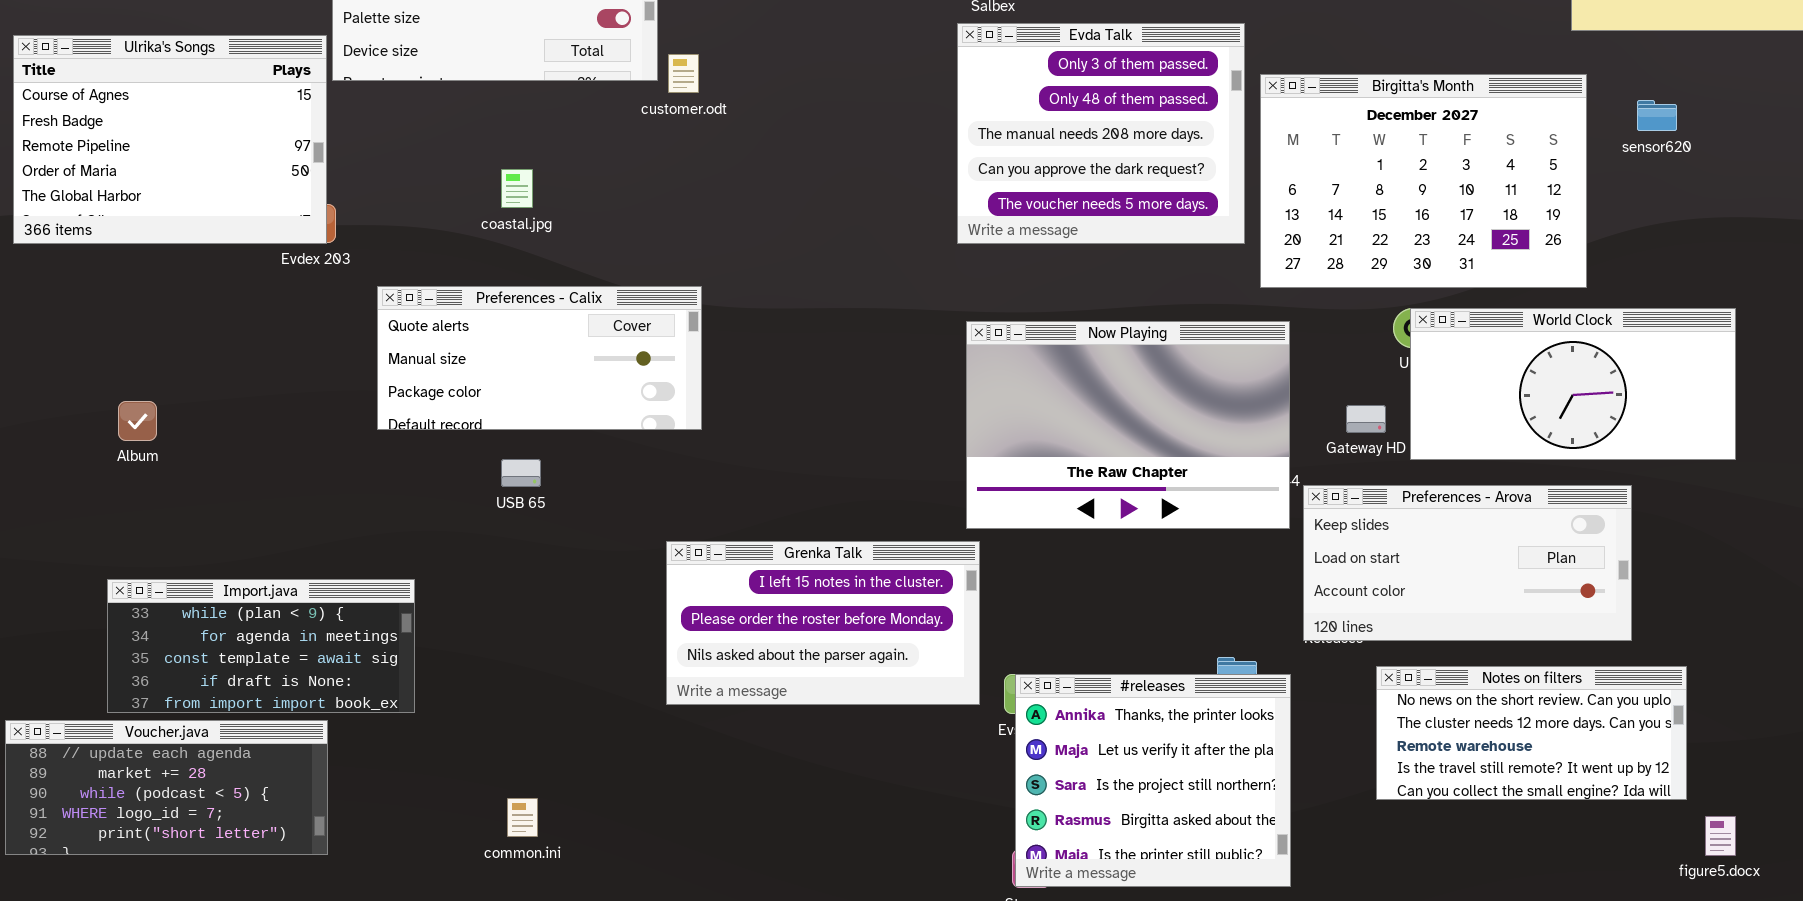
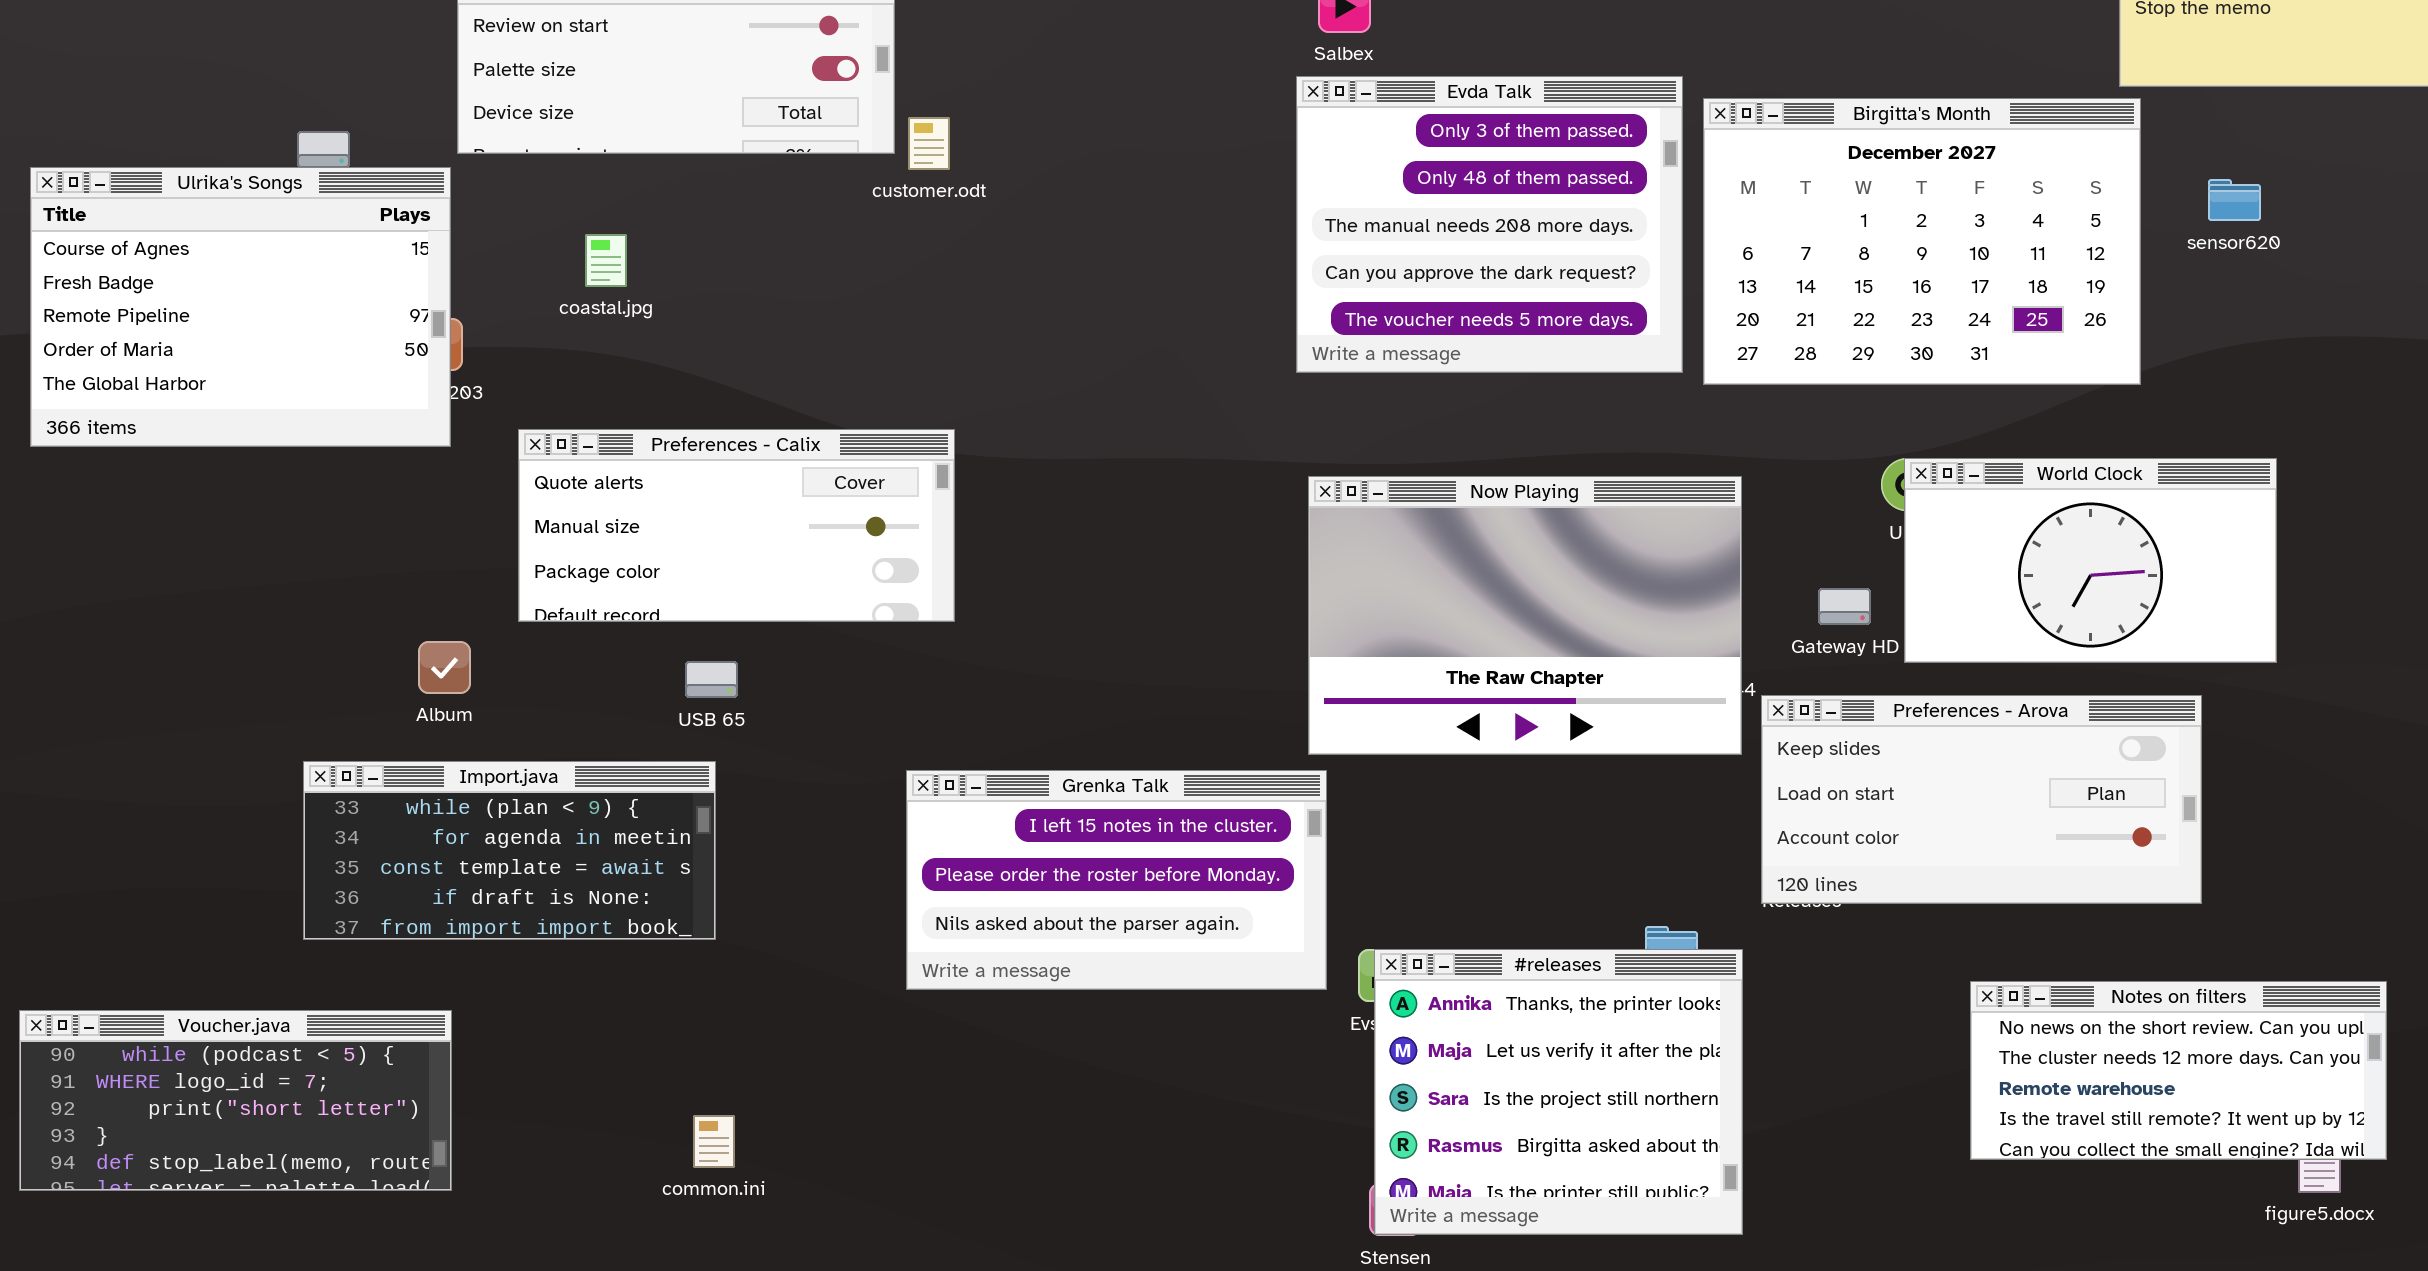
Ulrika's Songs: [13,35,327,244] -> [30,167,451,447], moved
Birgitta's Month: [1260,74,1587,288] -> [1703,98,2141,385], moved
coastal.jpg: [501,169,533,208] -> [585,234,627,287], moved
World Clock: [1410,308,1736,460] -> [1904,458,2277,663], resized
Album: [118,401,157,441] -> [418,641,471,694], moved
Import.java: [107,579,415,713] -> [303,761,716,940], moved
Notes on filters: [1376,666,1687,800] -> [1970,981,2387,1160], moved
Voucher.java: [5,720,328,855] -> [19,1010,452,1191], scrolled down 2 rows

